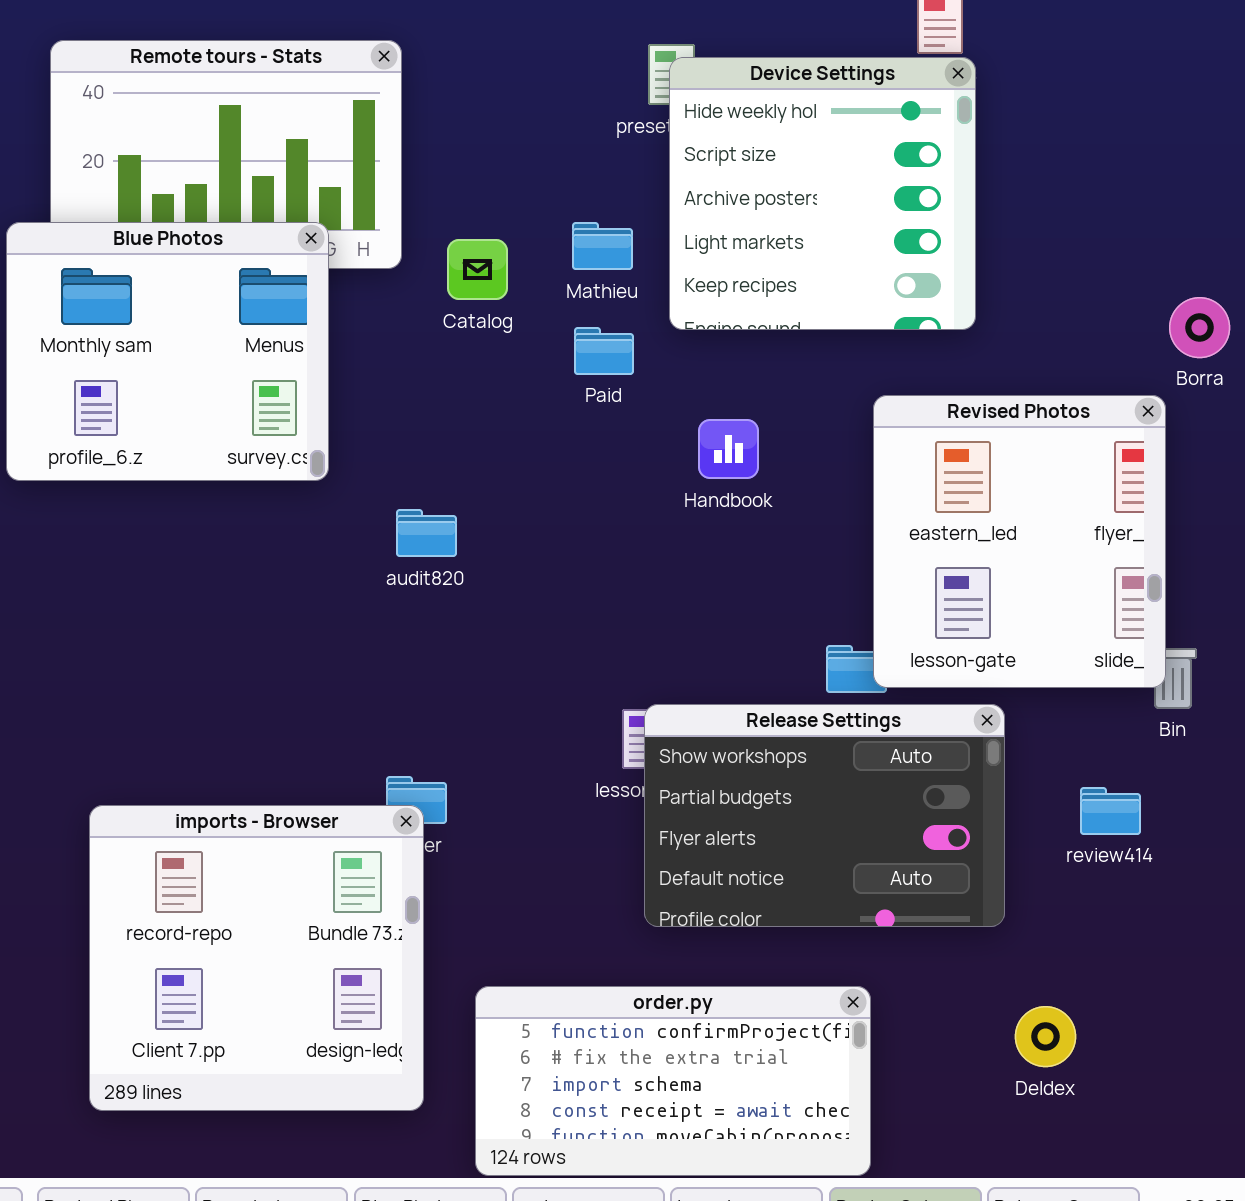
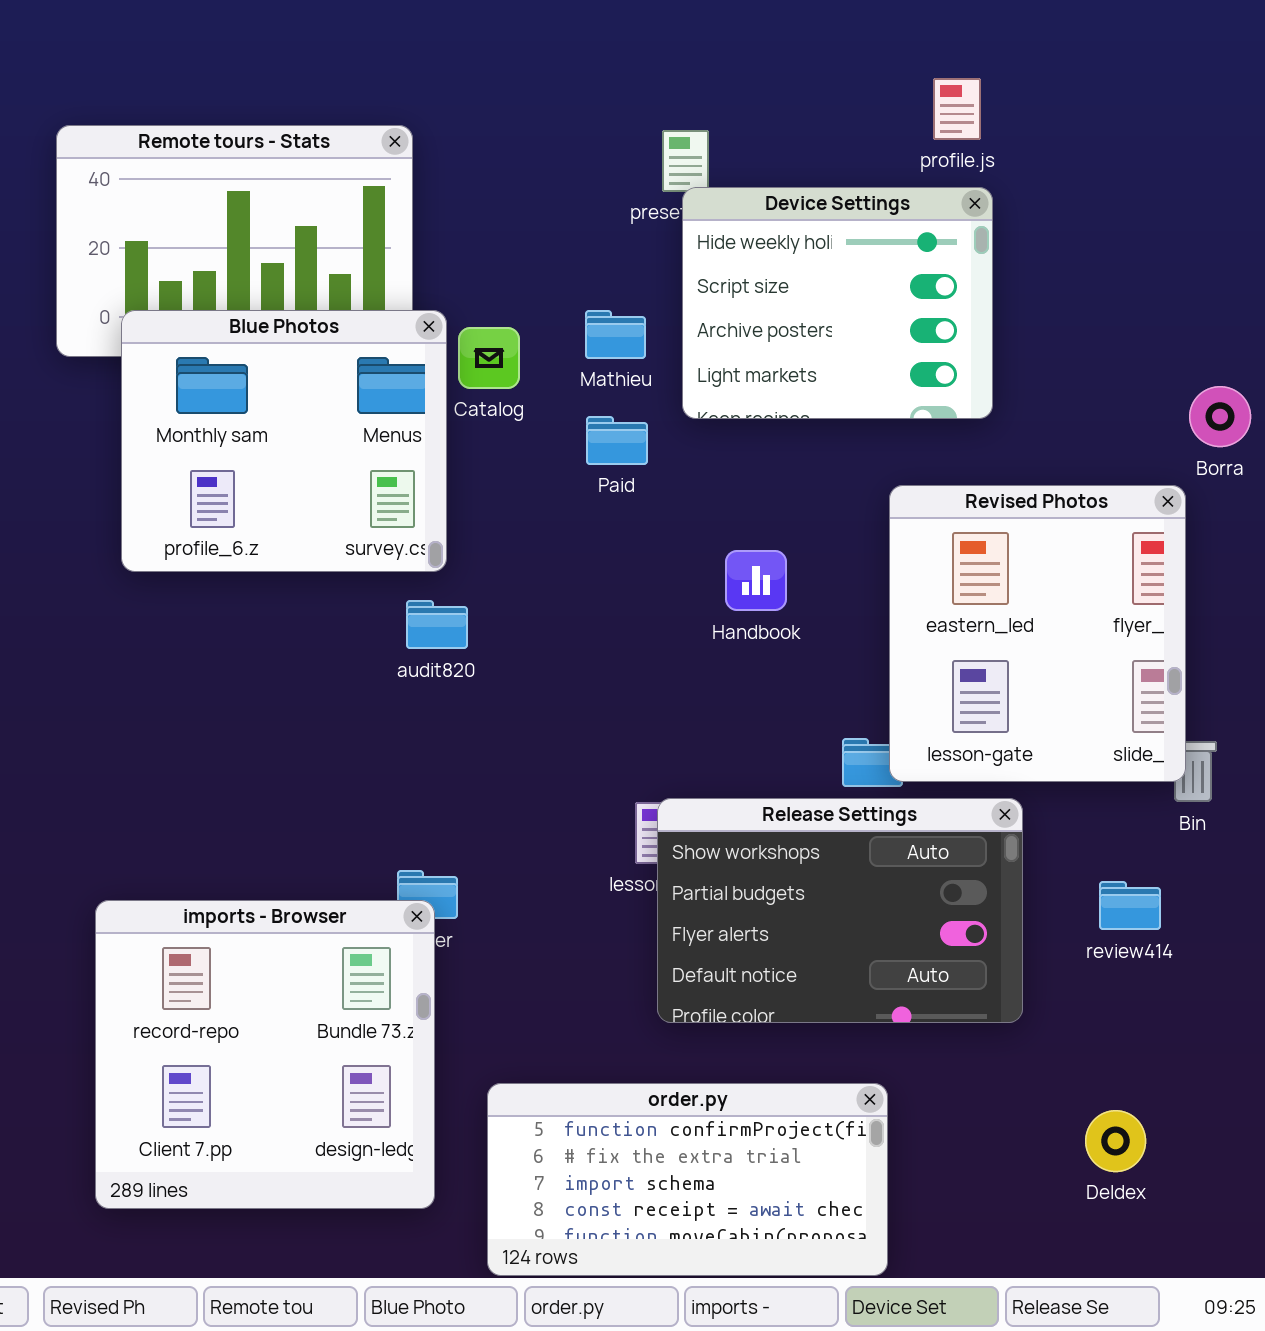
Device Settings: [669,57,976,330] -> [682,187,993,419], resized
Blue Photos: [6,222,329,481] -> [121,310,447,572], moved
Handbook: [698,419,759,479] -> [725,550,787,611], moved
Deldex: [1015,1006,1076,1067] -> [1085,1110,1146,1172], moved

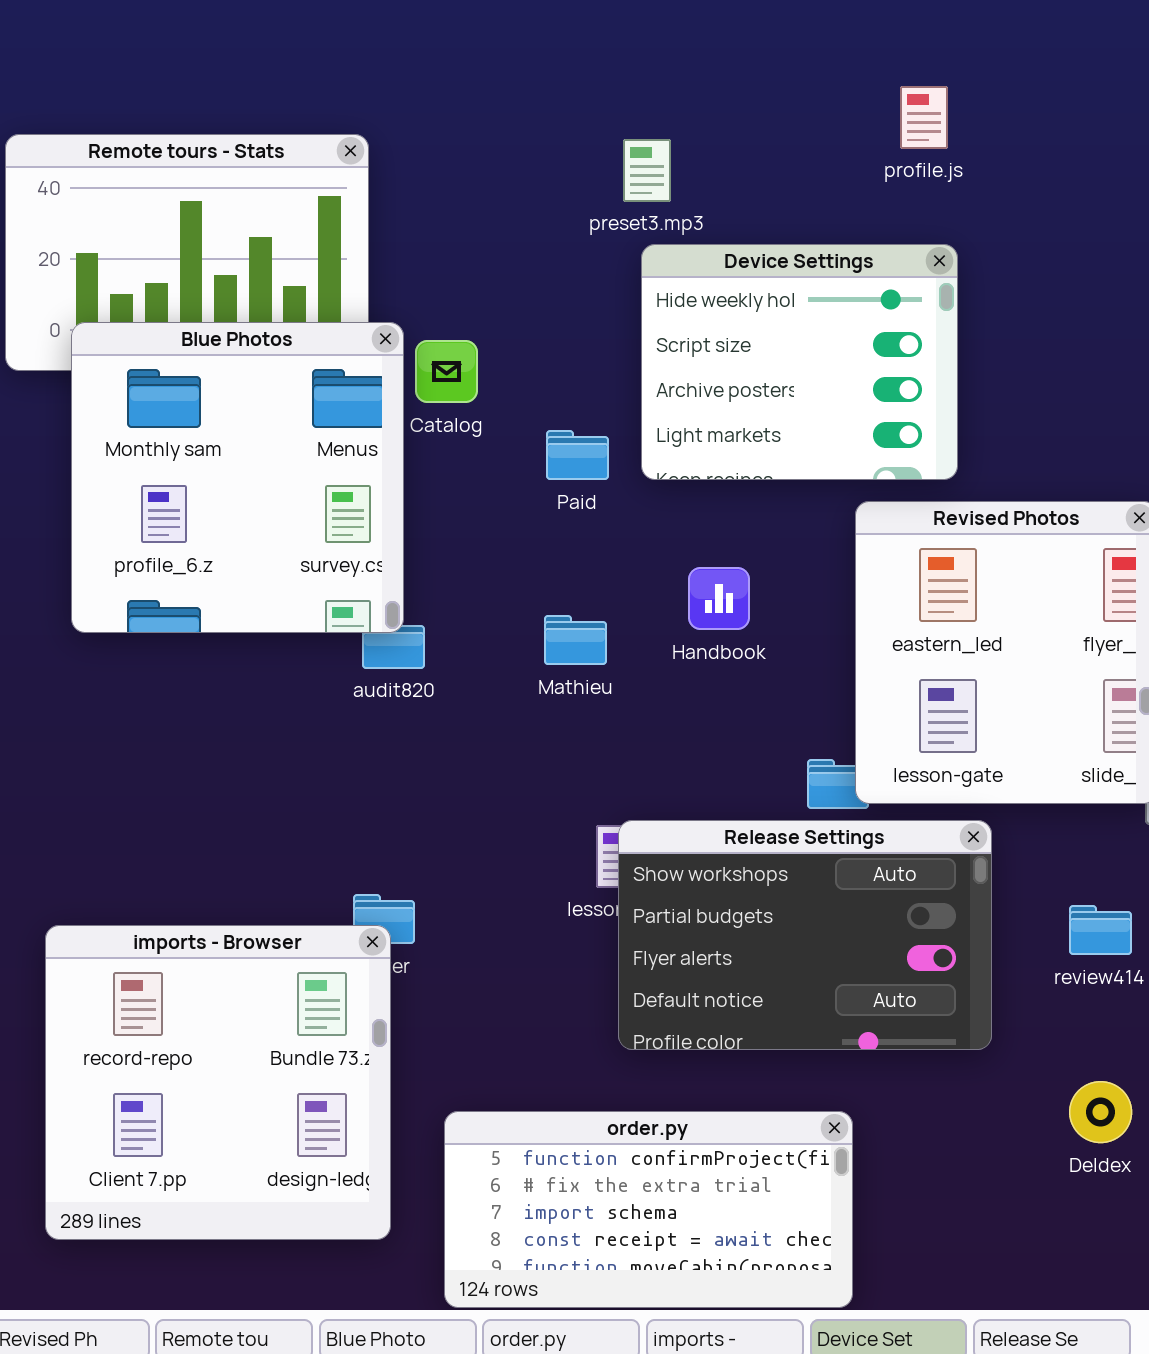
Device Settings: [682,187,993,419] -> [641,244,958,480], moved
Blue Photos: [121,310,447,572] -> [71,322,404,633], resized
Mathieu: [585,310,646,359] -> [544,615,607,665], moved
Deldex: [1085,1110,1146,1172] -> [1069,1081,1132,1143], moved

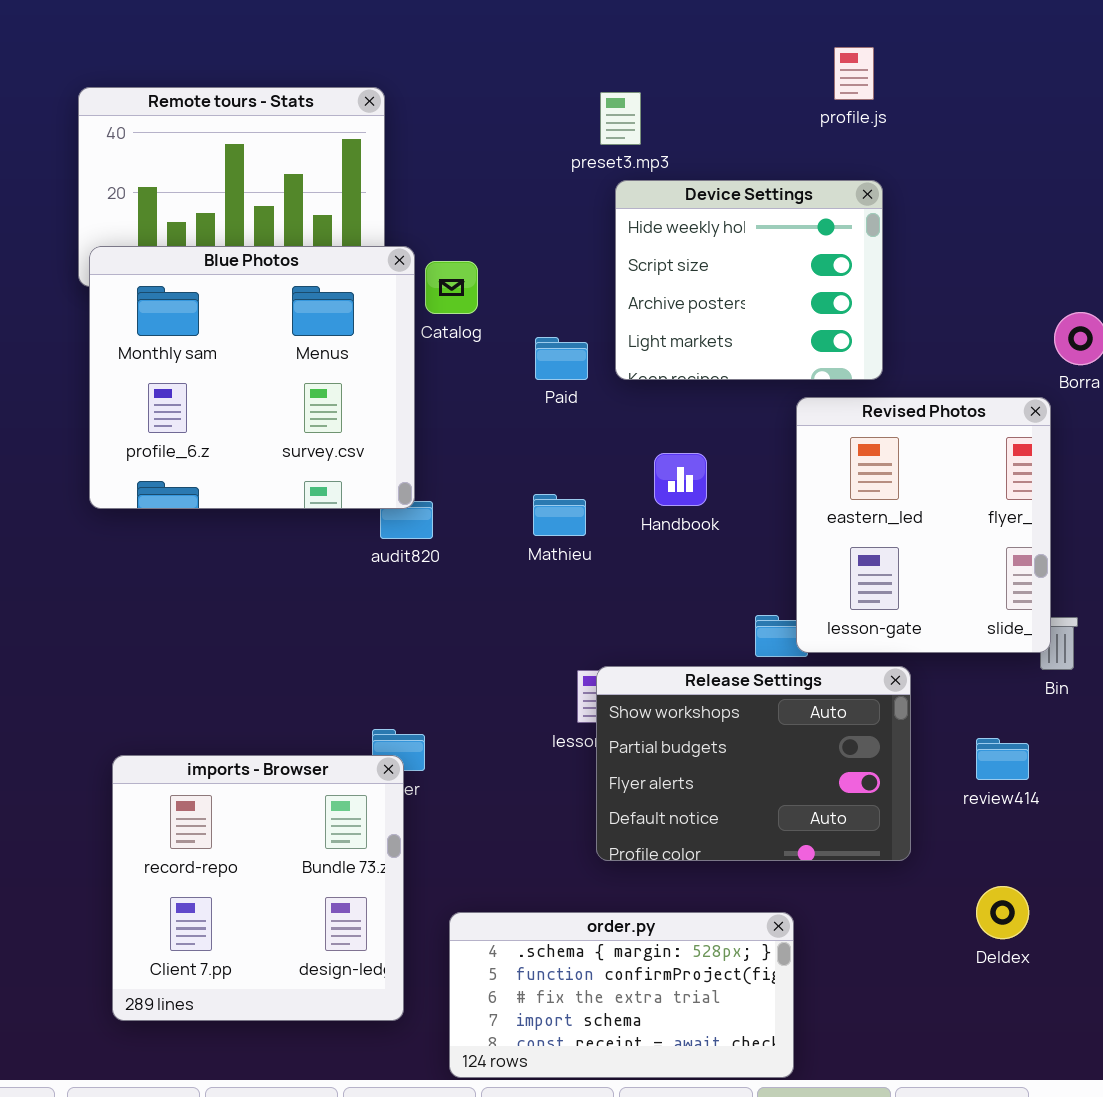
Blue Photos: [71,322,404,633] -> [89,246,415,509], resized
order.py: [444,1111,853,1308] -> [449,912,794,1078], scrolled up 1 row

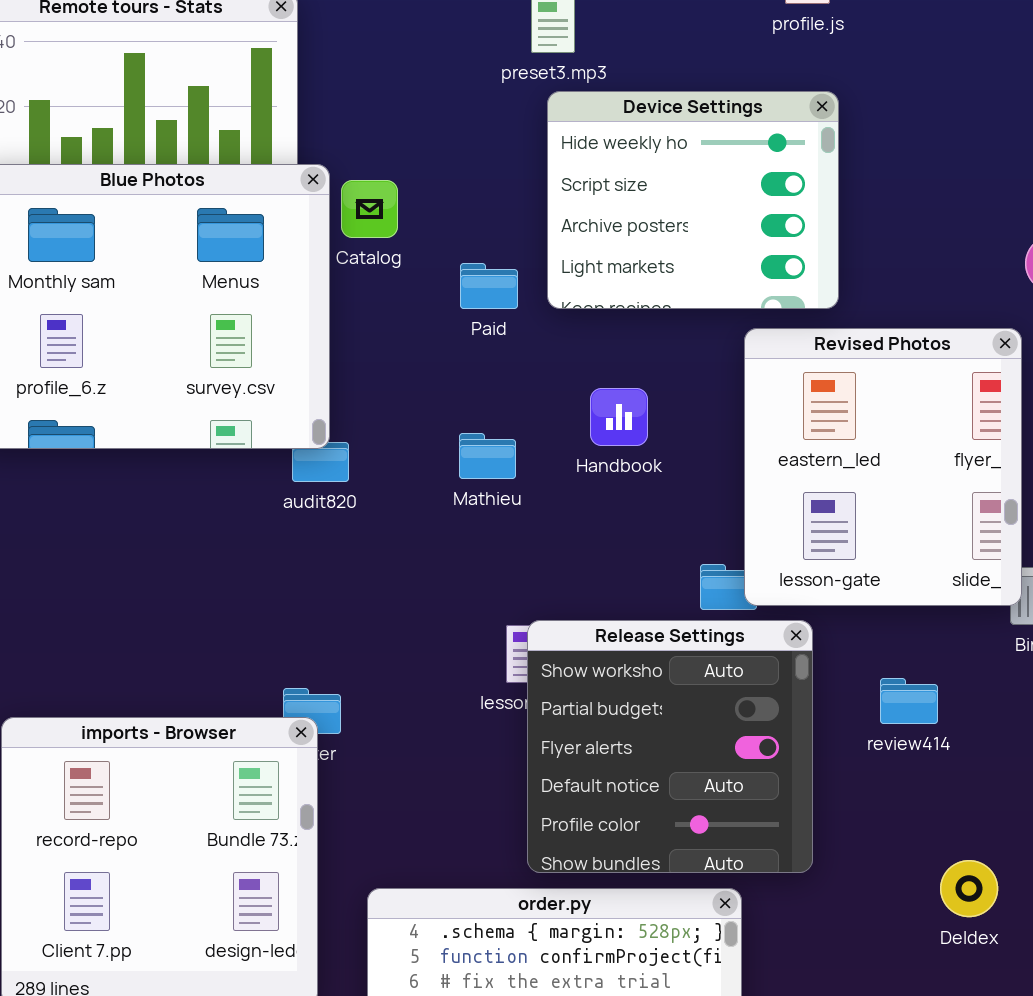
Release Settings: [596,666,911,861] -> [527,620,813,873], resized
review414: [976,738,1029,780] -> [880,678,938,724], moved

